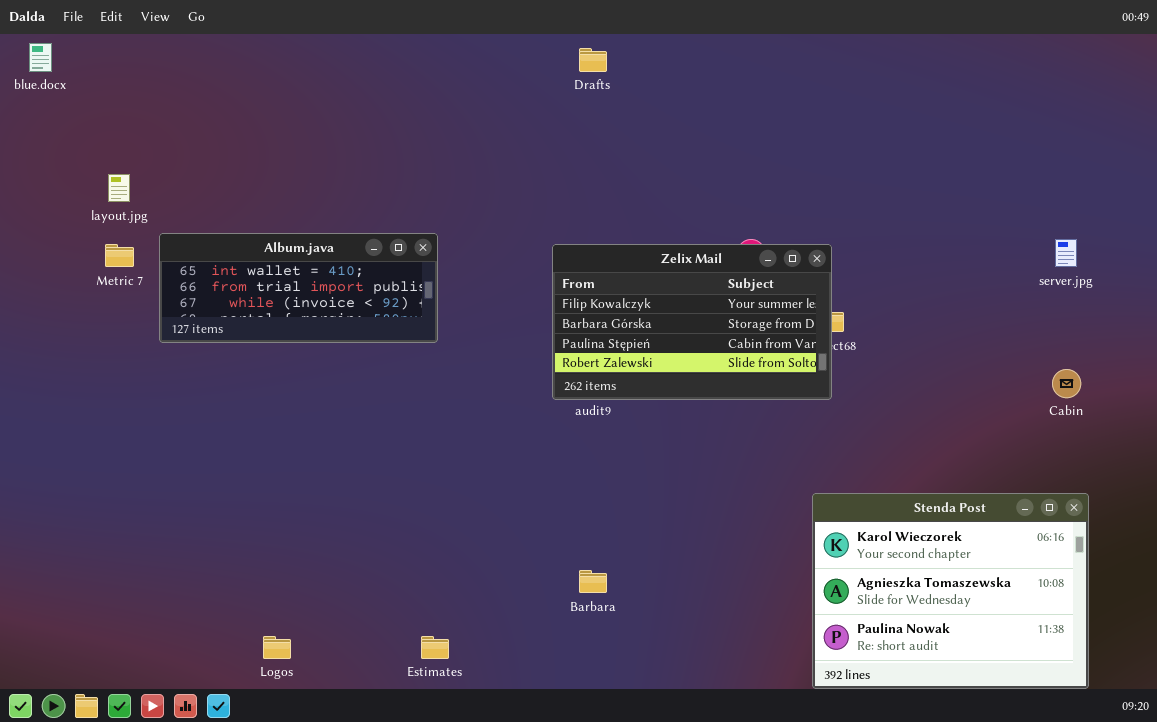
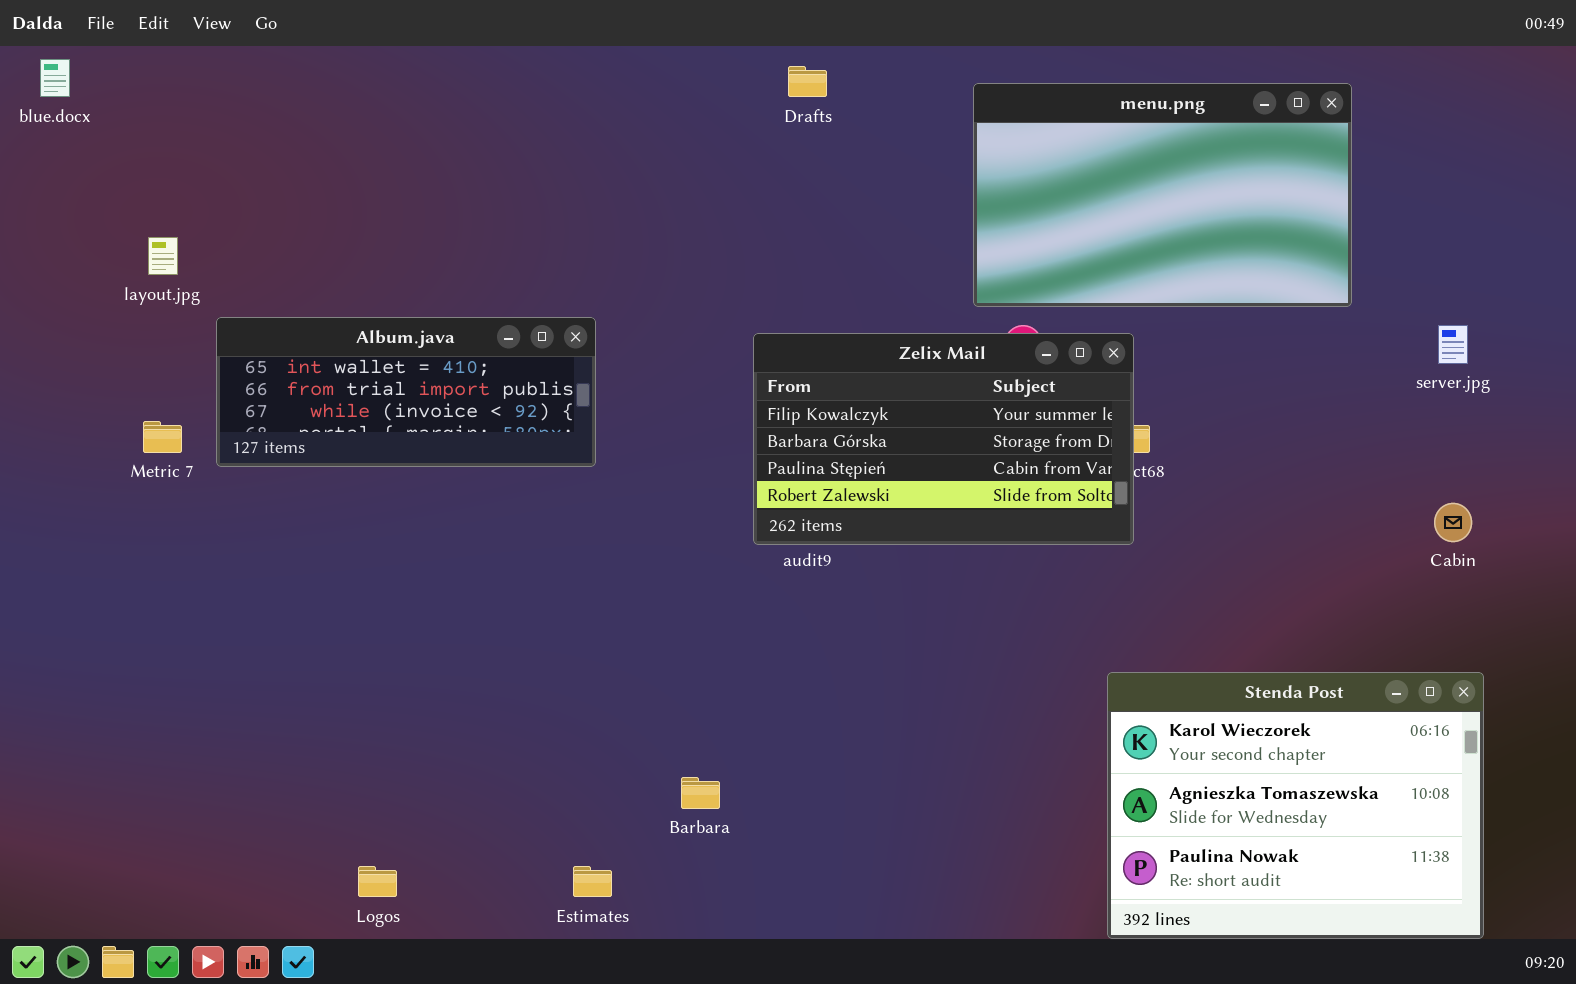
menu.png: none -> [973,83,1352,307], opened
Metric 7: [105,244,134,267] -> [143,421,182,453], moved
Barbara: [579,570,607,593] -> [681,777,720,809], moved

